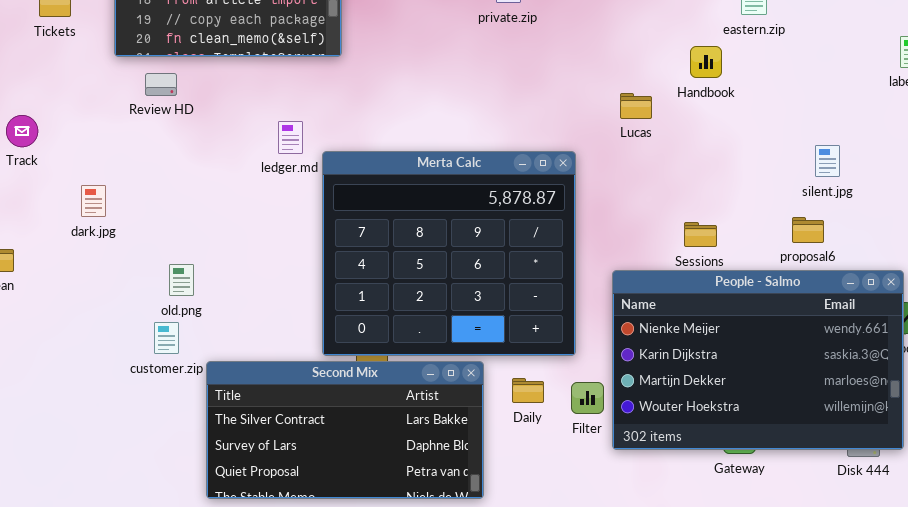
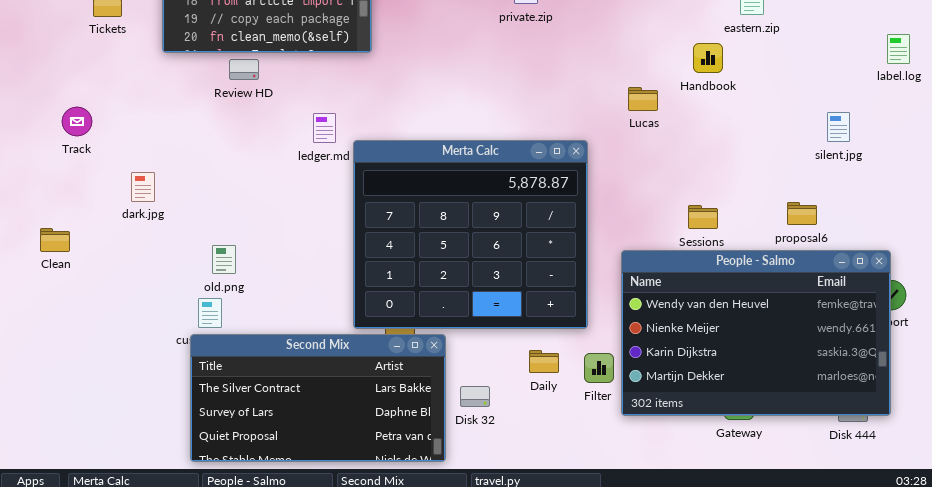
Review HD: [145,73,177,96] -> [229,59,259,80], moved
silent.jpg: [815,145,840,177] -> [827,112,850,142], moved
People - Salmo: [612,270,904,450] -> [621,250,891,416], scrolled up 1 row
Second Mix: [206,361,484,499] -> [190,334,446,462], moved

